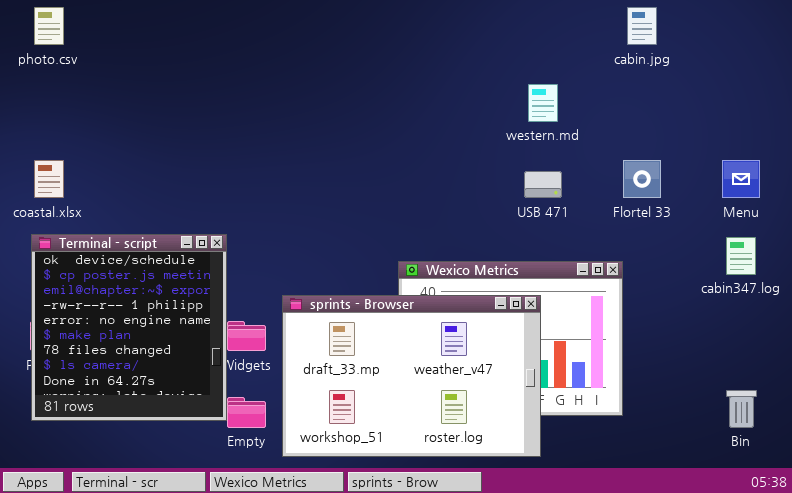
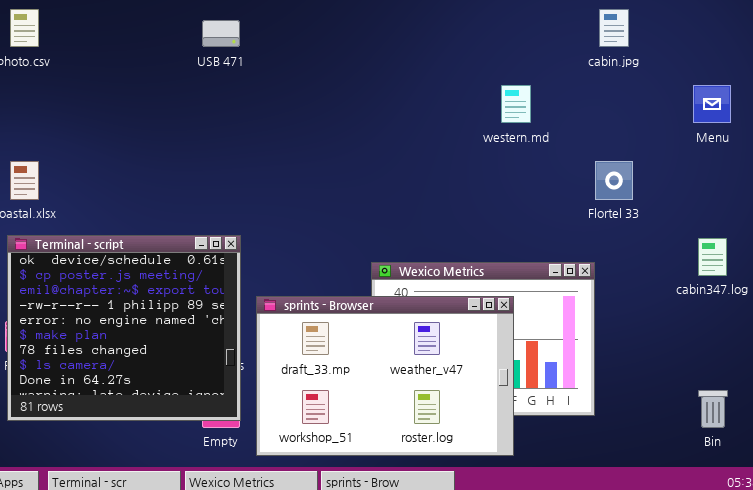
Menu: [722,160,760,198] -> [693,85,731,123], moved
USB 471: [524,171,562,198] -> [202,20,240,47], moved
Terminal - script: [31,234,227,421] -> [7,235,241,421], resized

